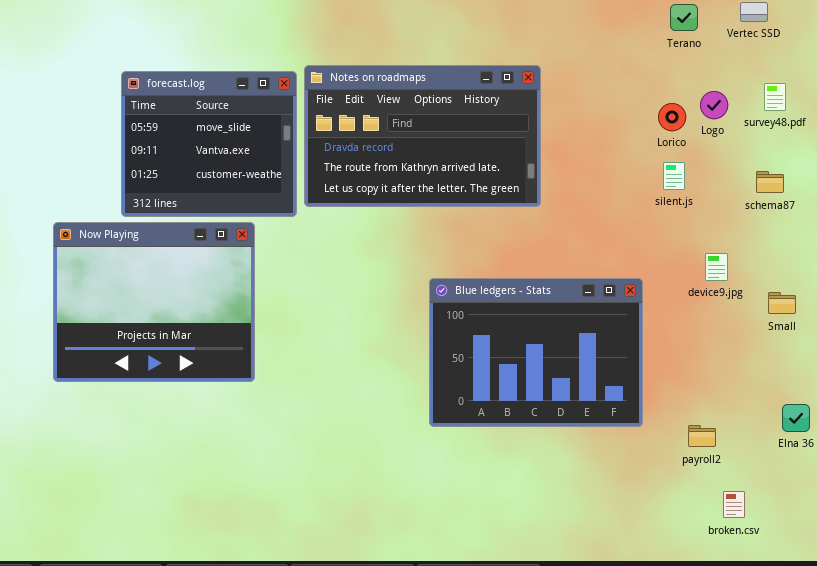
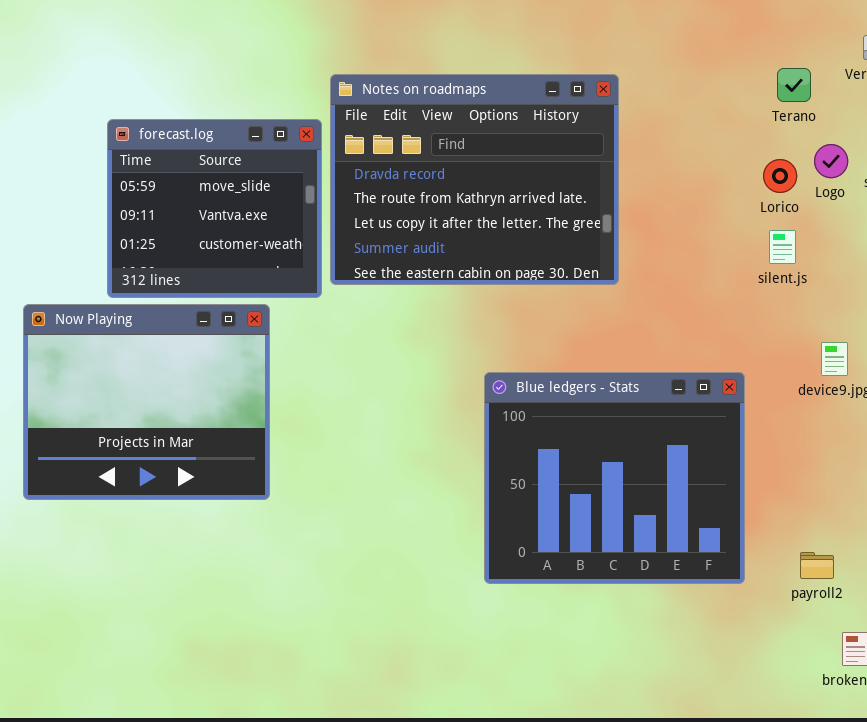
Terano: [670,4,698,31] -> [777,68,811,102], moved
Notes on roadmaps: [304,65,541,207] -> [330,74,619,285], resized
Blue ledgers - Stats: [429,278,643,427] -> [484,372,745,584], resized

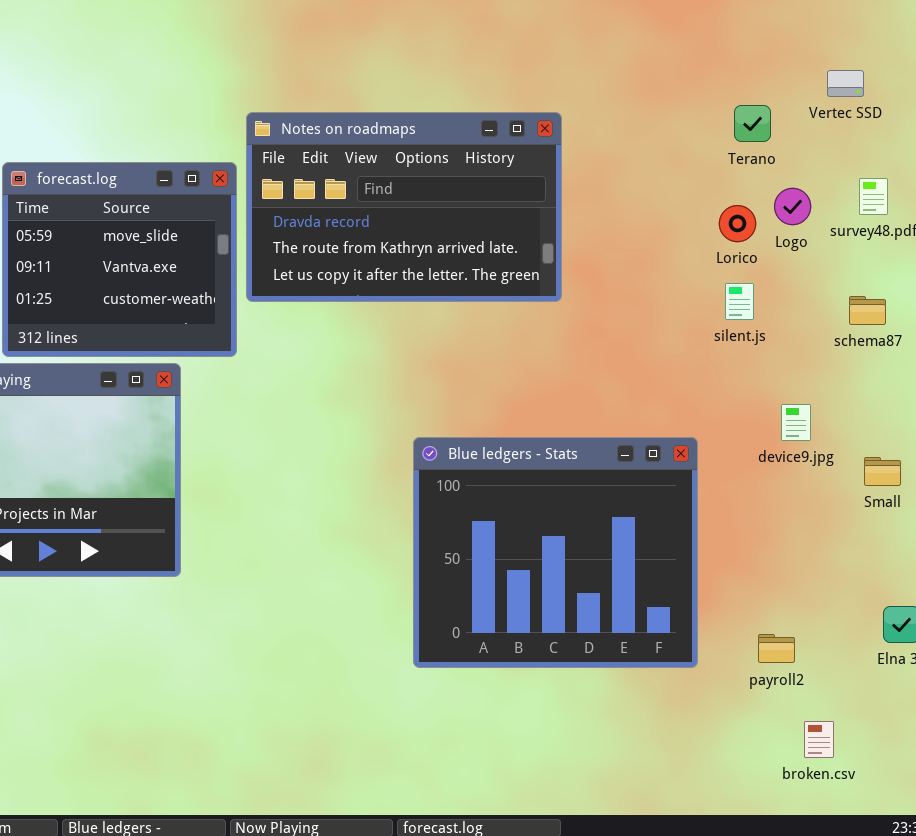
Notes on roadmaps: [330,74,619,285] -> [246,112,562,302], resized

